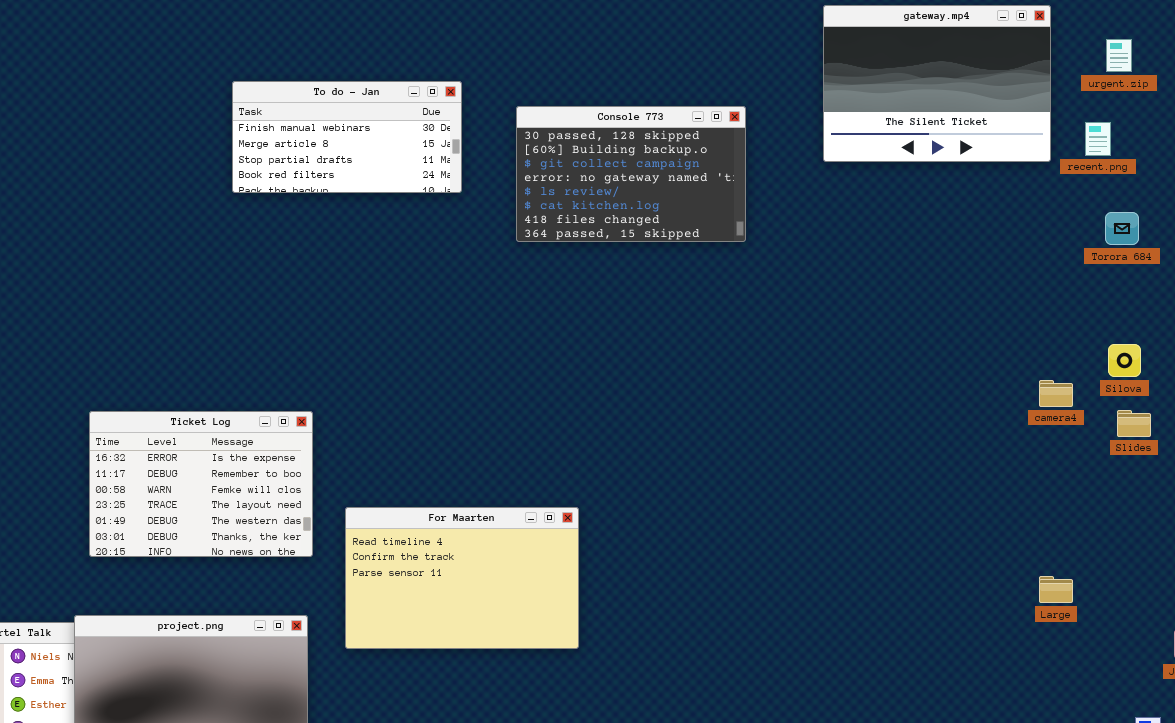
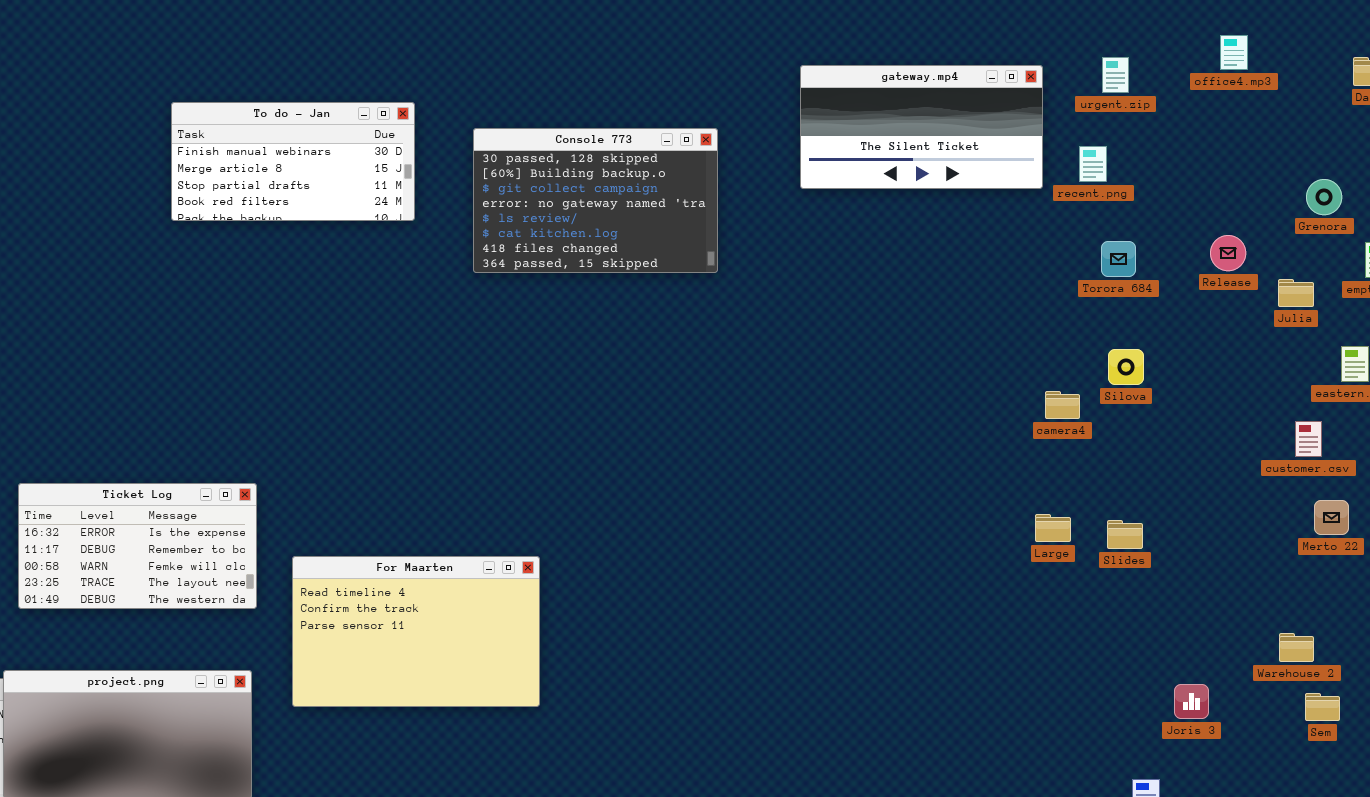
gateway.mp4: [823,5,1051,162] -> [800,65,1043,189], resized
Silova: [1108,344,1141,377] -> [1108,349,1144,385], moved
camera4: [1039,380,1073,407] -> [1045,391,1080,419], moved
Slides: [1117,410,1151,437] -> [1107,520,1143,549], moved
Ticket Log: [89,411,313,557] -> [18,483,257,609], resized
Large: [1039,576,1073,603] -> [1035,514,1071,542], moved

